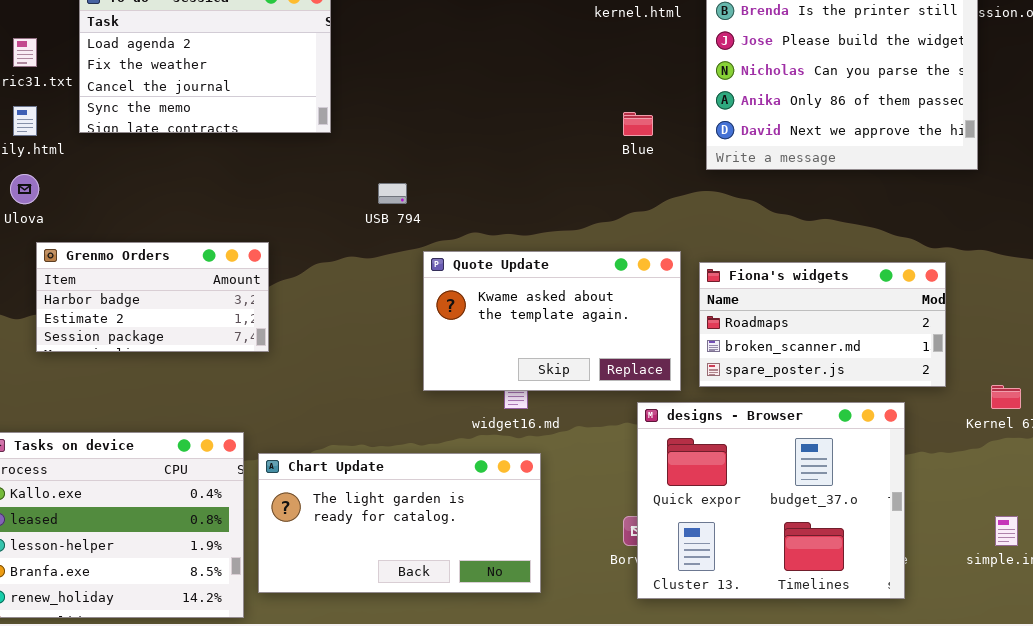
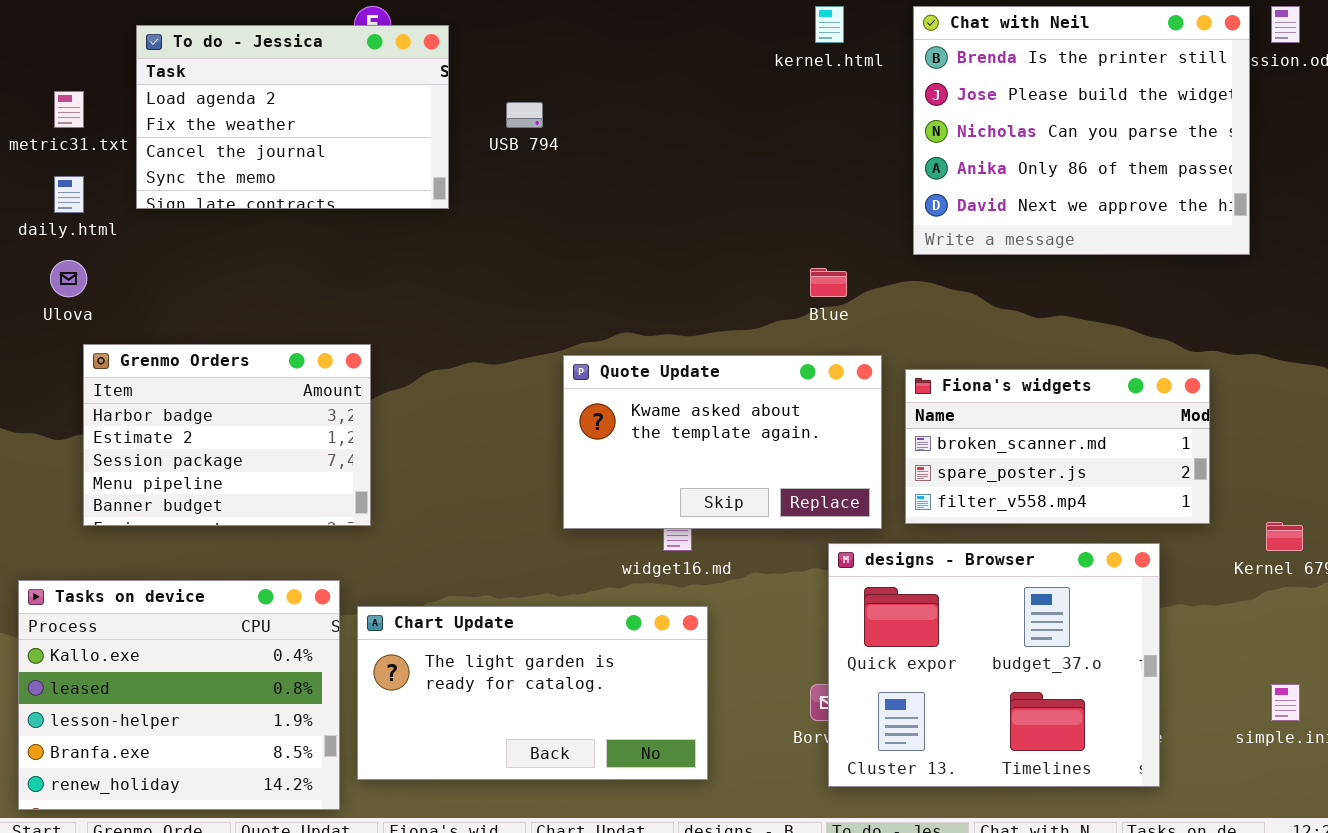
Blue: [623,112,653,136] -> [810,268,847,297], moved
USB 794: [378,183,407,204] -> [506,102,543,128], moved
Grenmo Orders: [36,242,269,352] -> [83,344,371,526], resized
Fiona's widgets: [699,262,946,387] -> [905,369,1210,524], scrolled down 1 row

